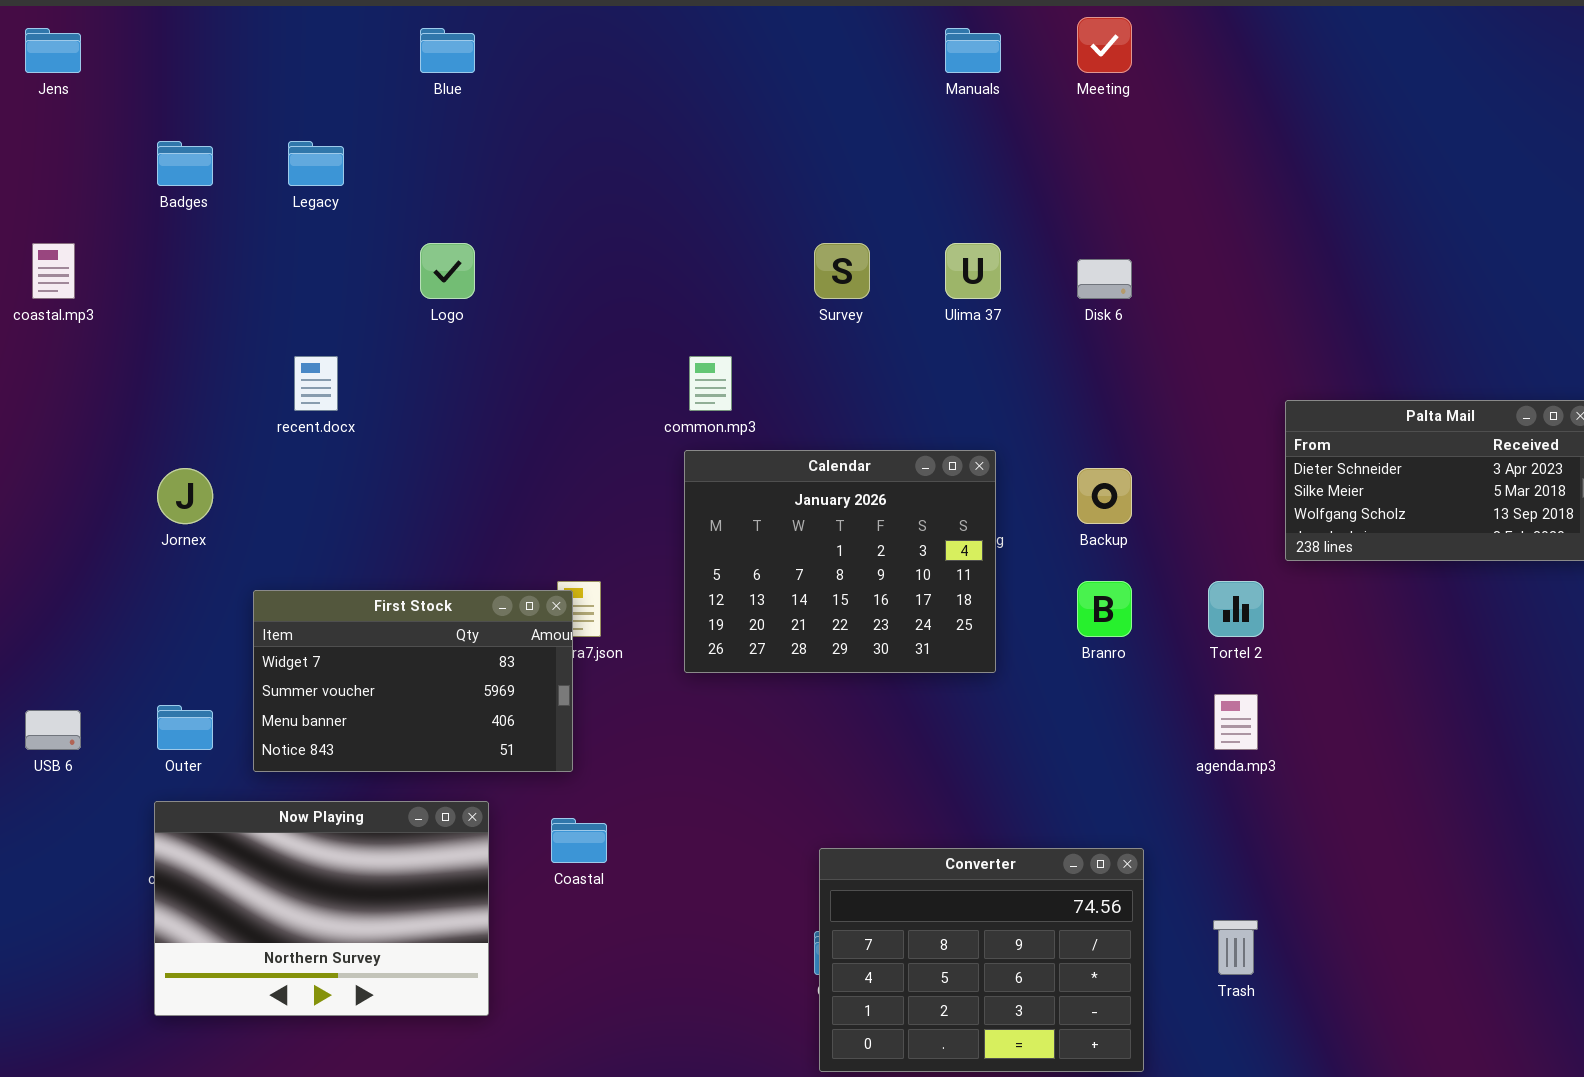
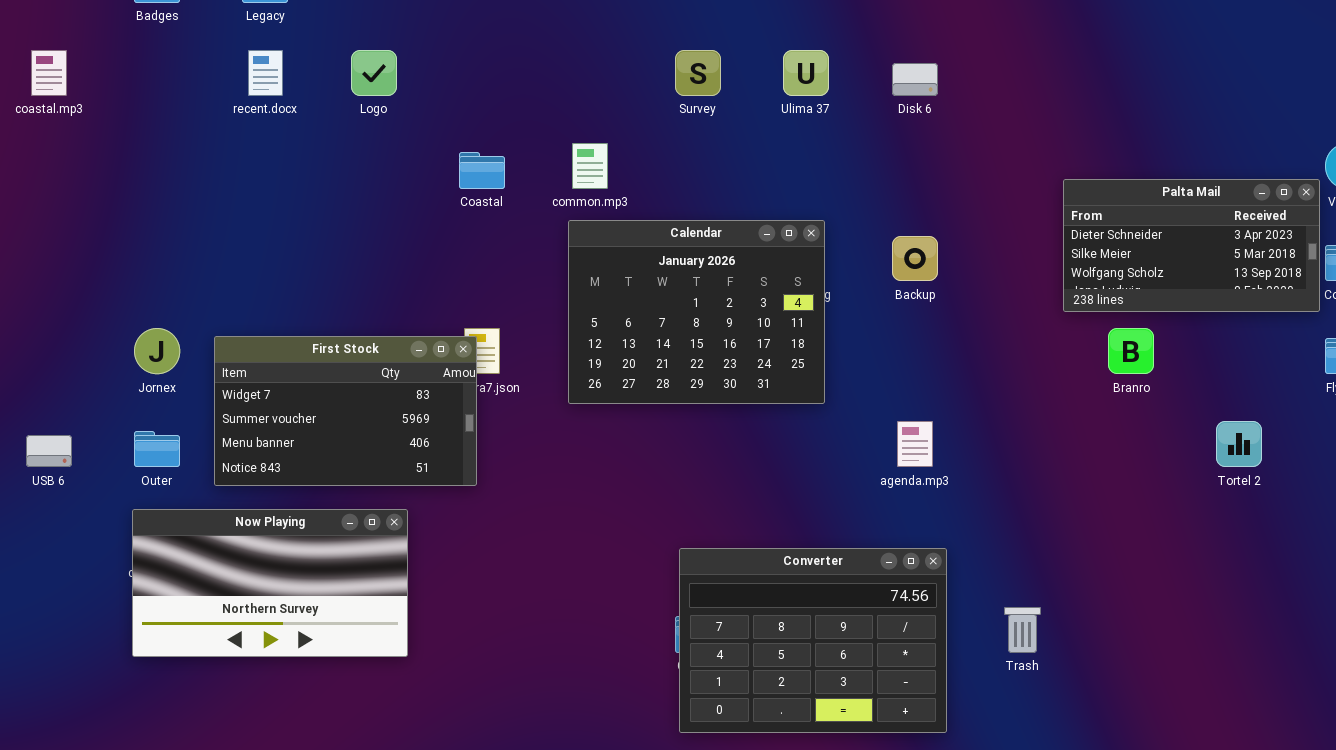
recent.docx: [294,356,338,411] -> [248,50,283,96], moved
Jornex: [157,468,213,524] -> [134,328,180,374], moved
Branro: [1077,581,1132,637] -> [1108,328,1154,374], moved
Tortel 2: [1208,581,1264,637] -> [1216,421,1262,467], moved
agenda.mp3: [1214,694,1258,750] -> [897,421,933,467], moved
Now Playing: [154,801,489,1016] -> [132,509,408,657], resized
Coastal: [551,818,607,863] -> [459,152,505,189], moved

